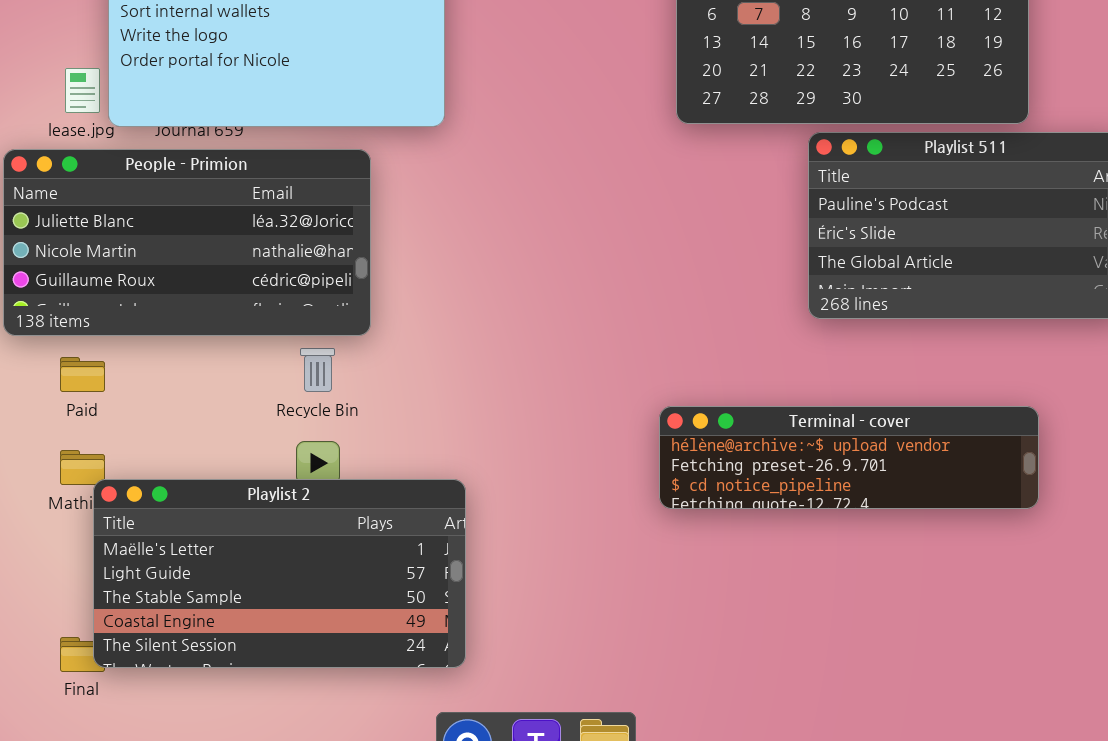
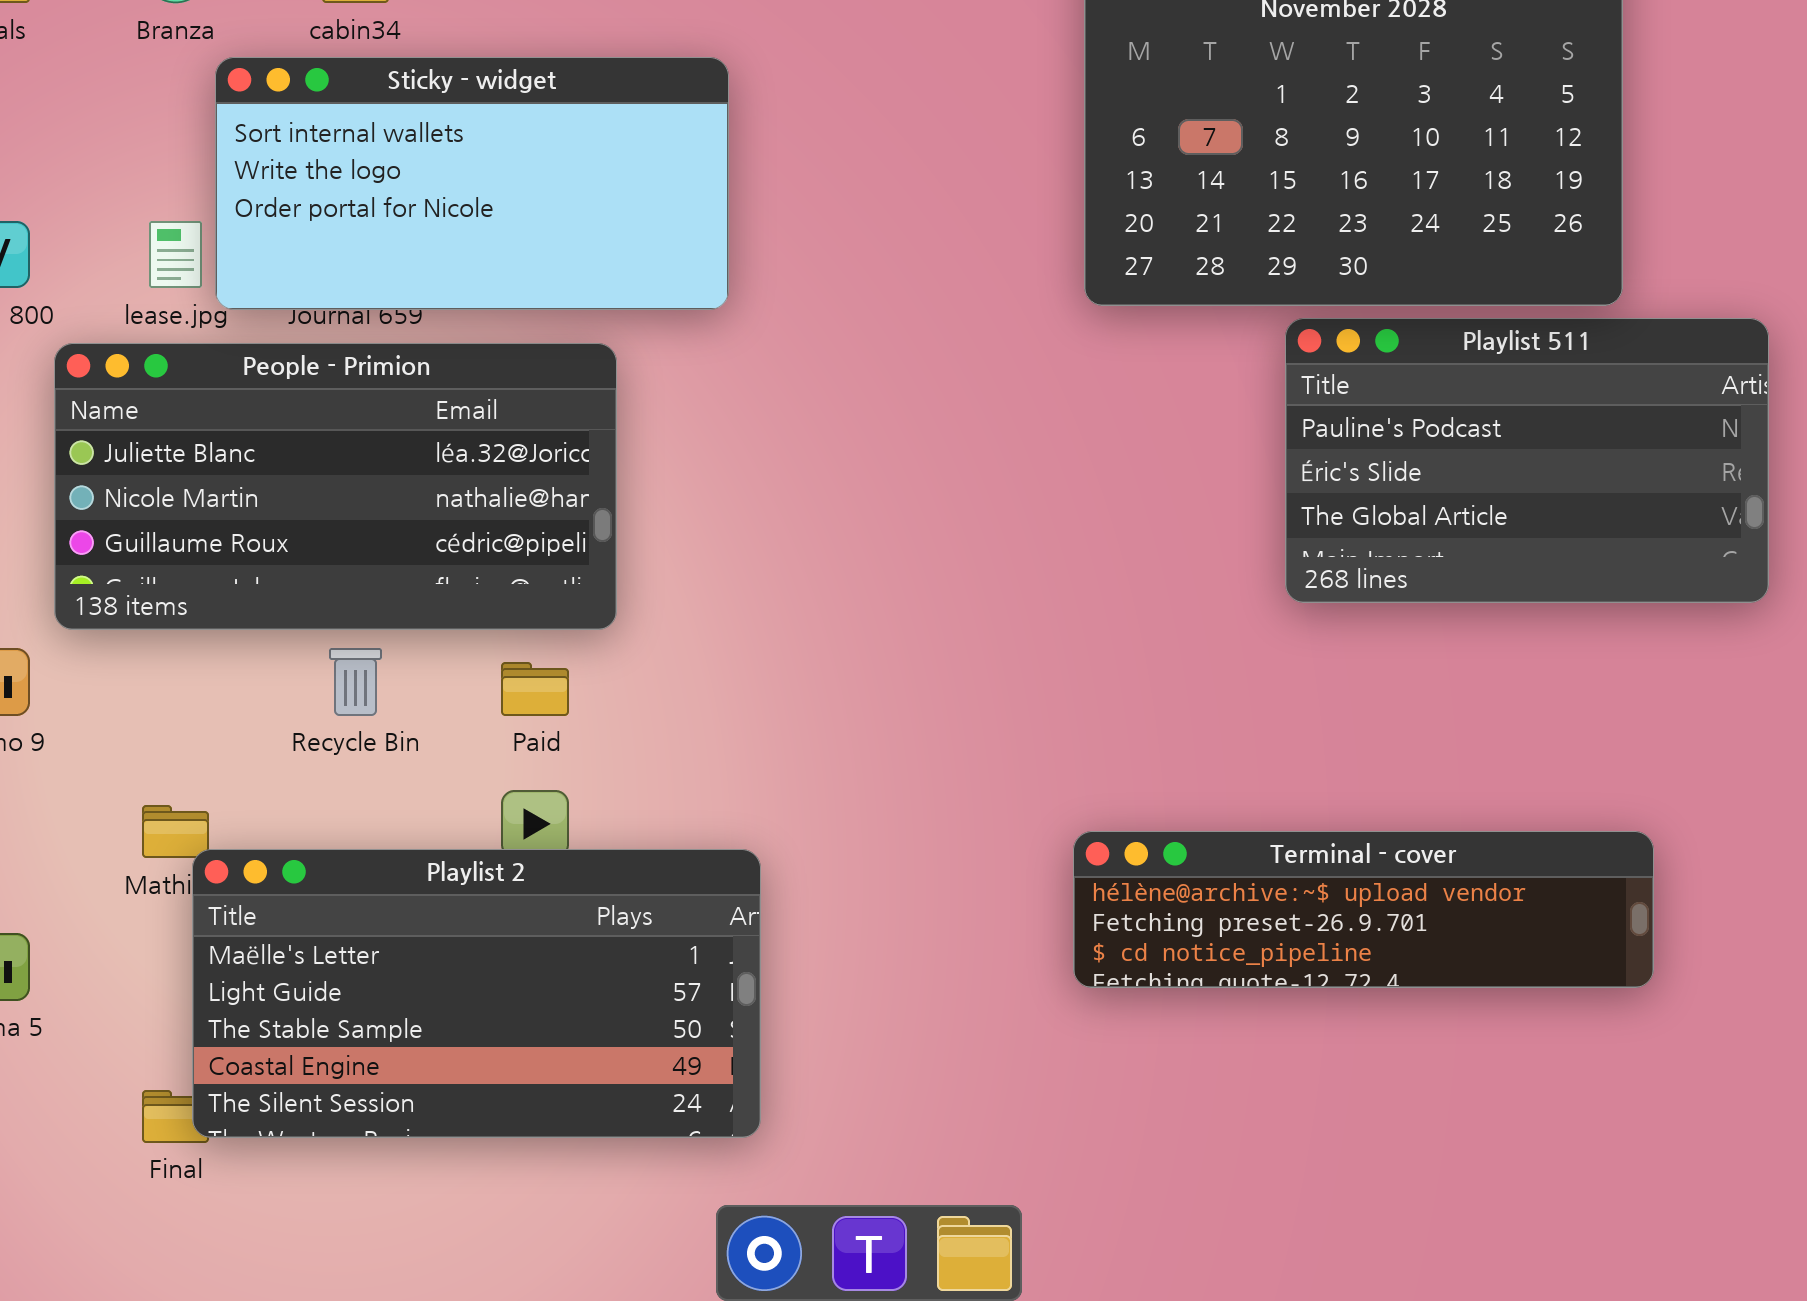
Recycle Bin: [300,348,335,392] -> [329,648,382,716], moved
Paid: [60,357,105,392] -> [501,662,569,716], moved
Terminal - cover: [659,406,1039,509] -> [1073,831,1654,988], moved

